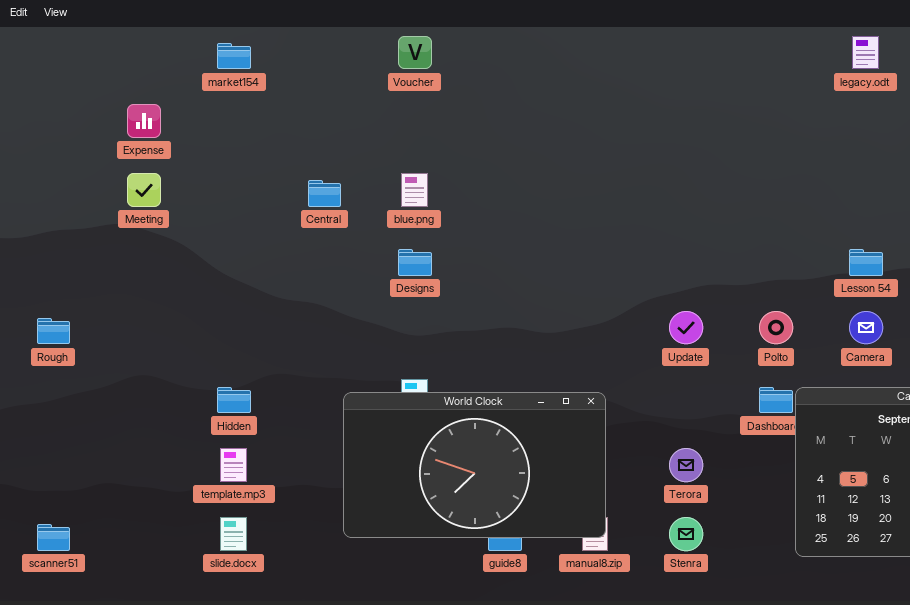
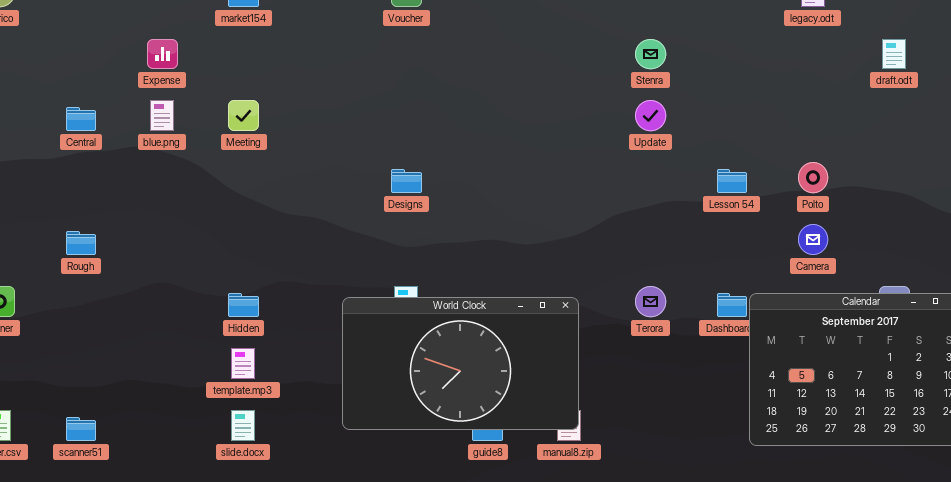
Meeting: [127,173,161,207] -> [228,100,259,131], moved
blue.png: [401,173,428,207] -> [150,100,174,131], moved
Central: [308,180,341,207] -> [66,107,96,131], moved
Lesson 54: [849,249,883,276] -> [717,169,747,193], moved
Update: [669,311,703,344] -> [635,100,666,131], moved
Polto: [759,311,793,344] -> [798,162,828,193], moved
Terora: [669,448,703,482] -> [635,286,666,317], moved
Stenra: [669,517,703,551] -> [635,39,666,69], moved

